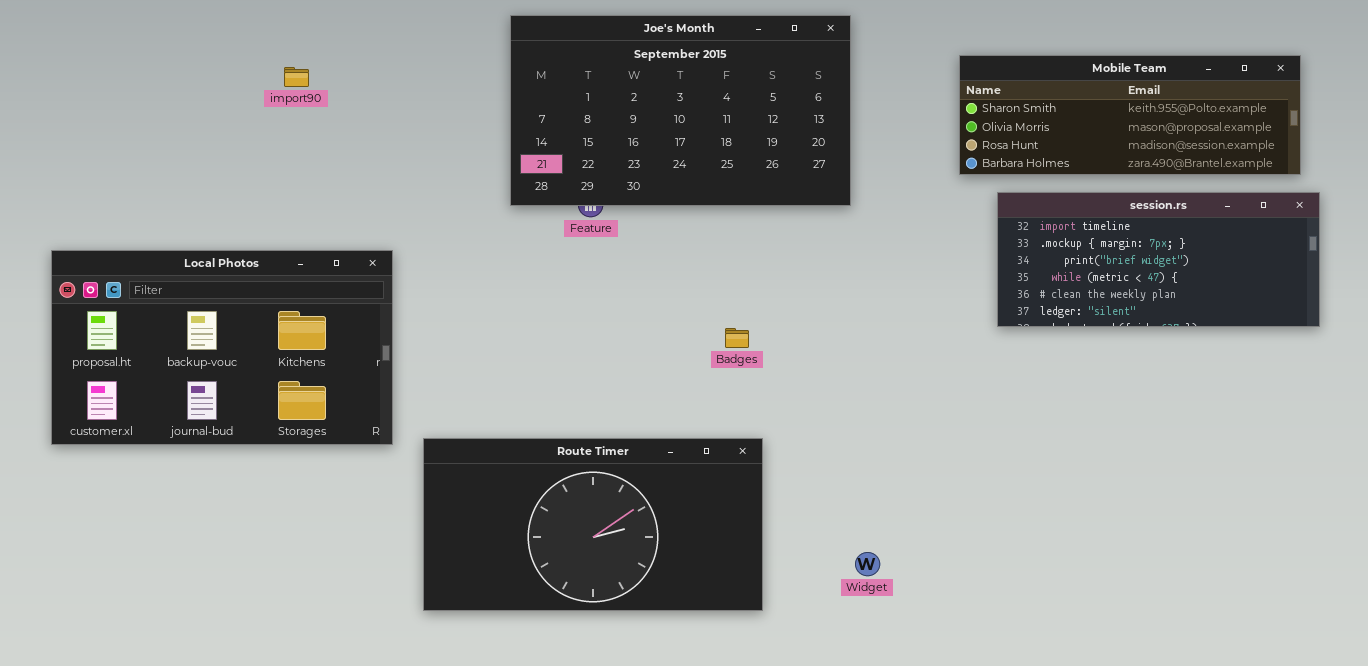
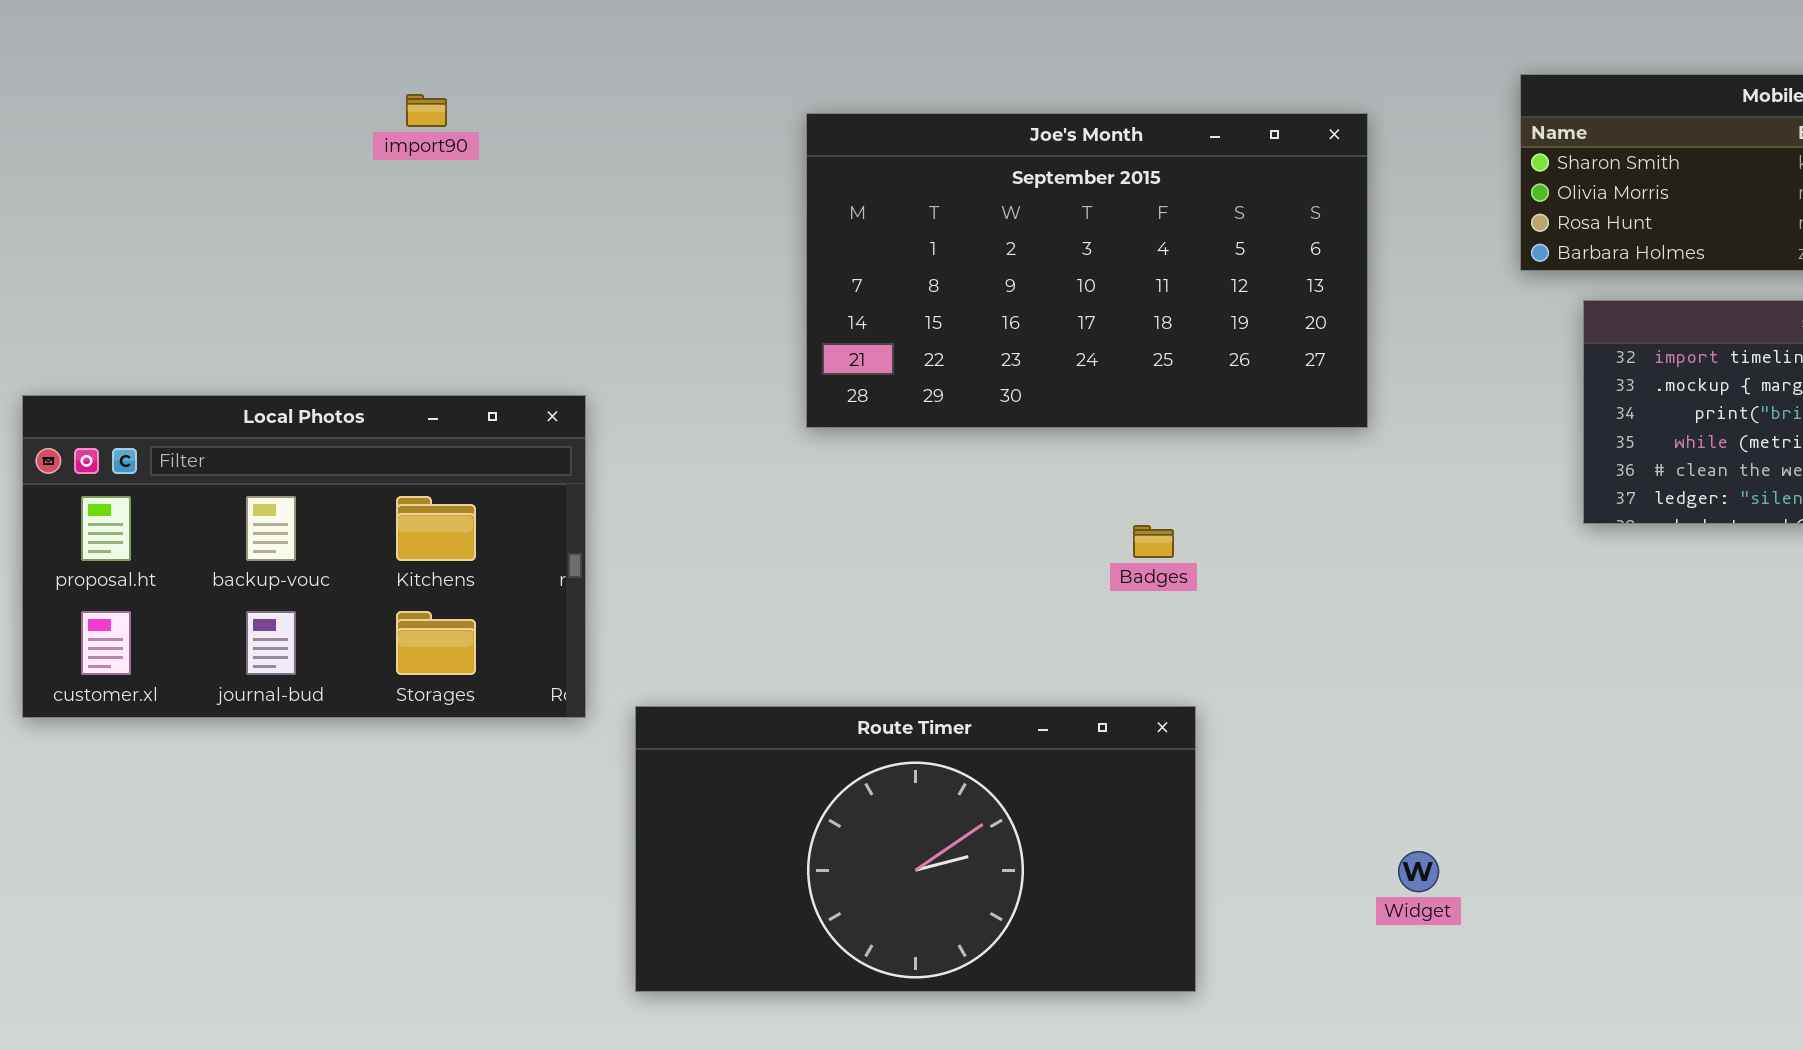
Joe's Month: [510,15,851,206] -> [806,113,1368,428], moved
Widget: [855,552,880,576] -> [1398,851,1439,892], moved

